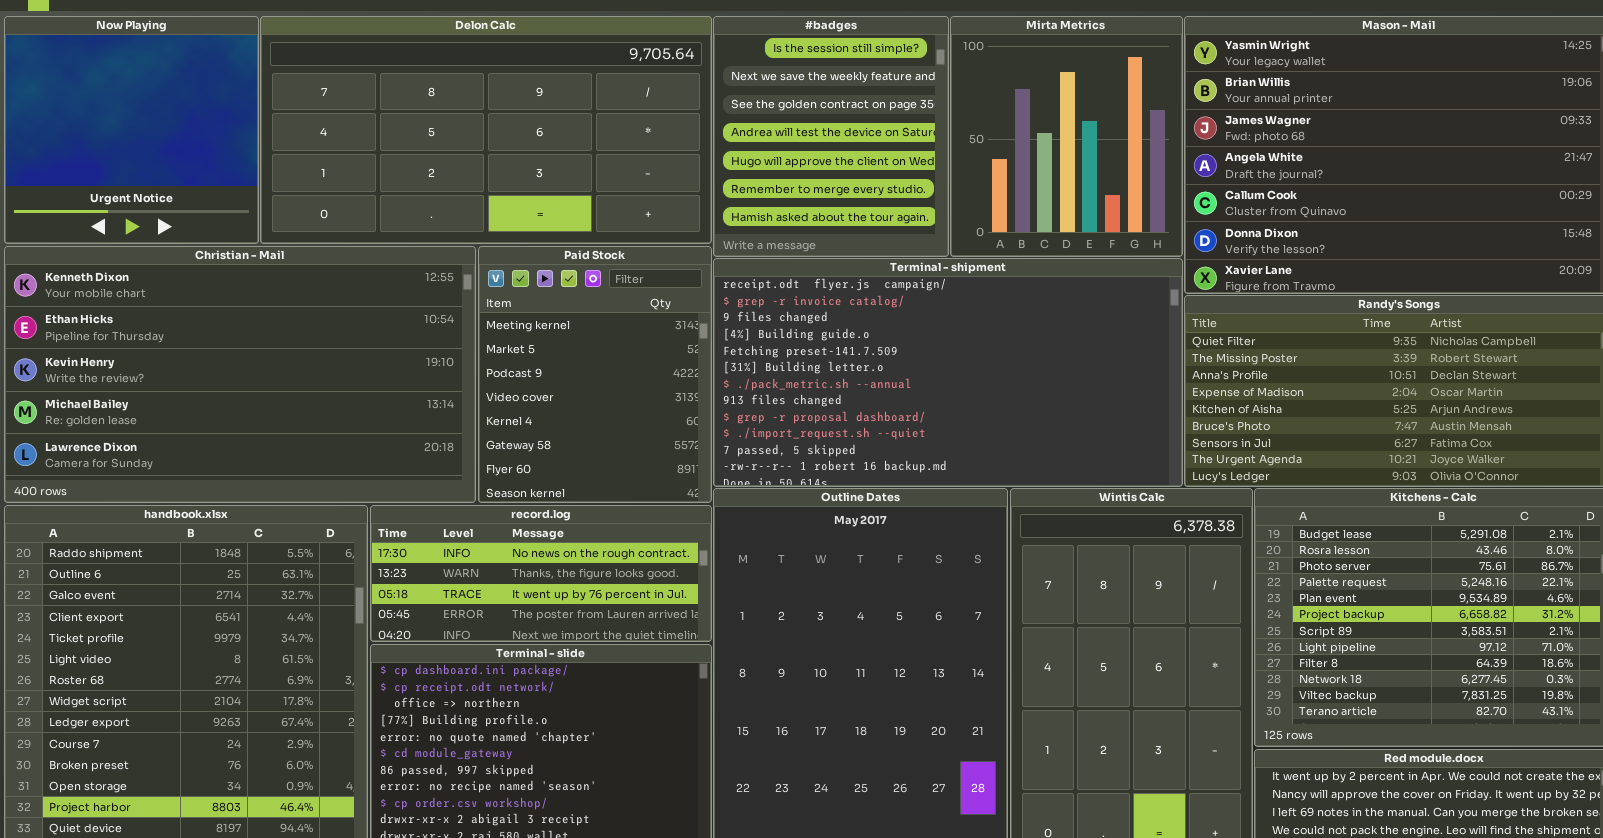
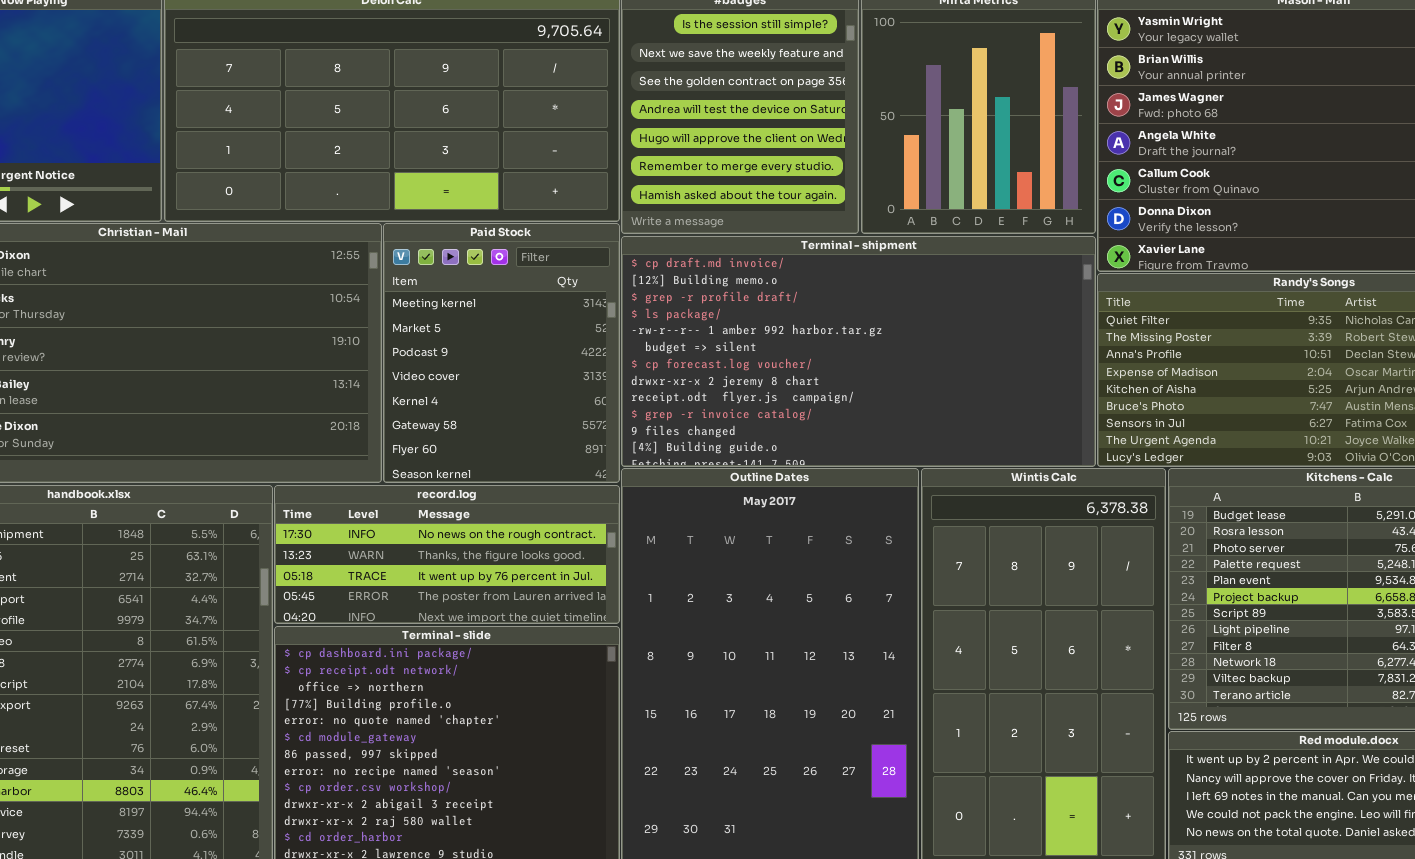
Terminal - shipment: [713,258,1183,487] -> [621,236,1096,467], scrolled up 8 rows

